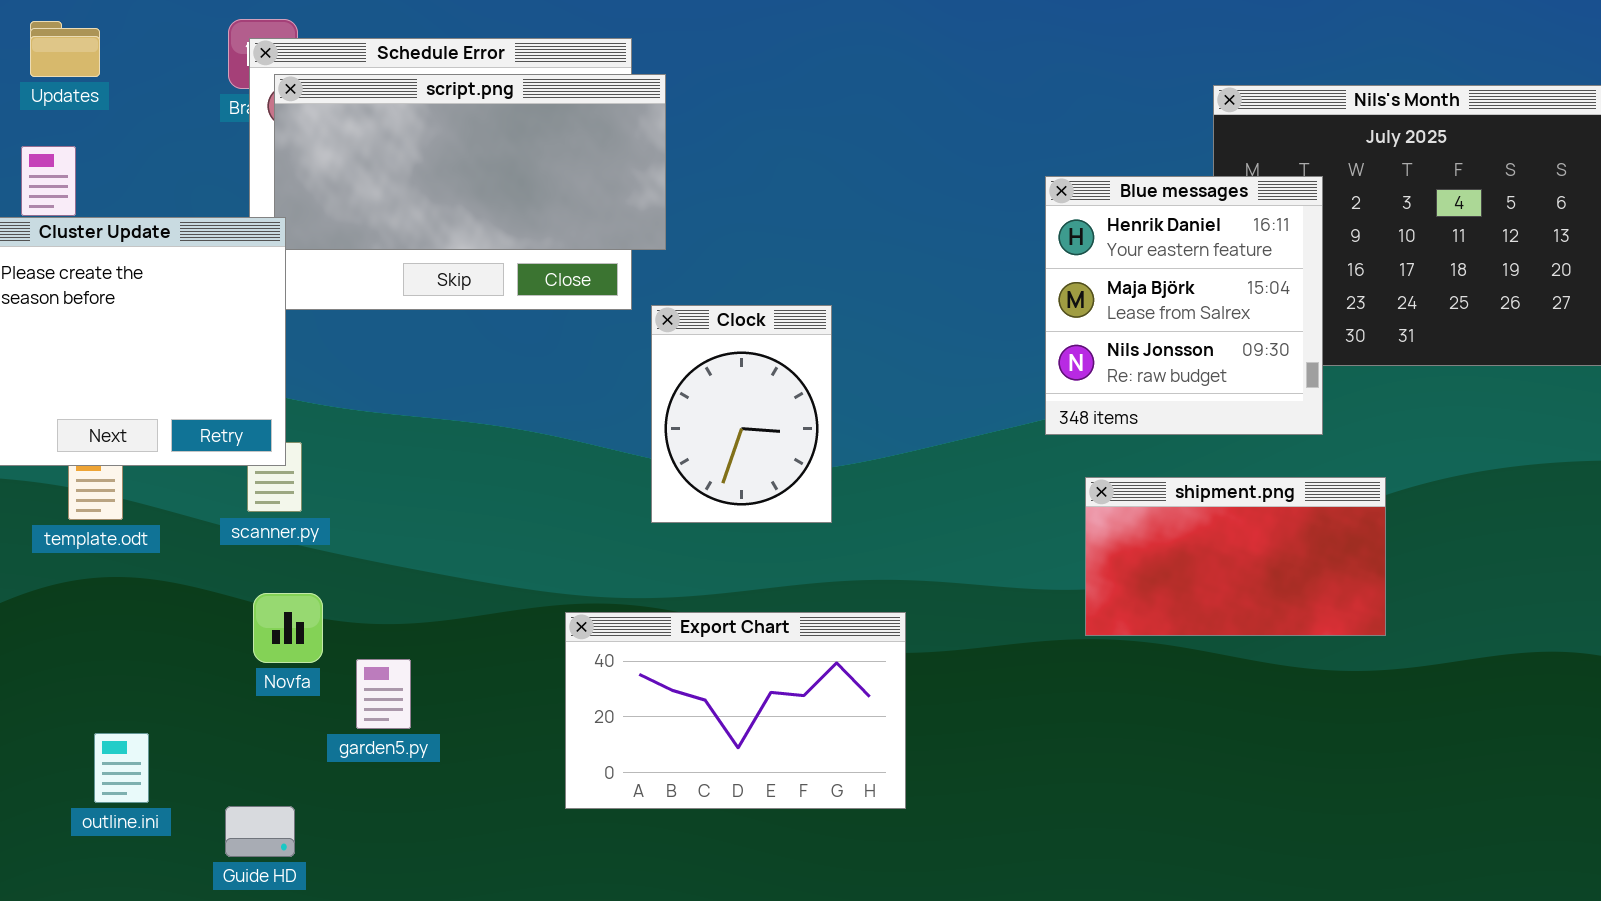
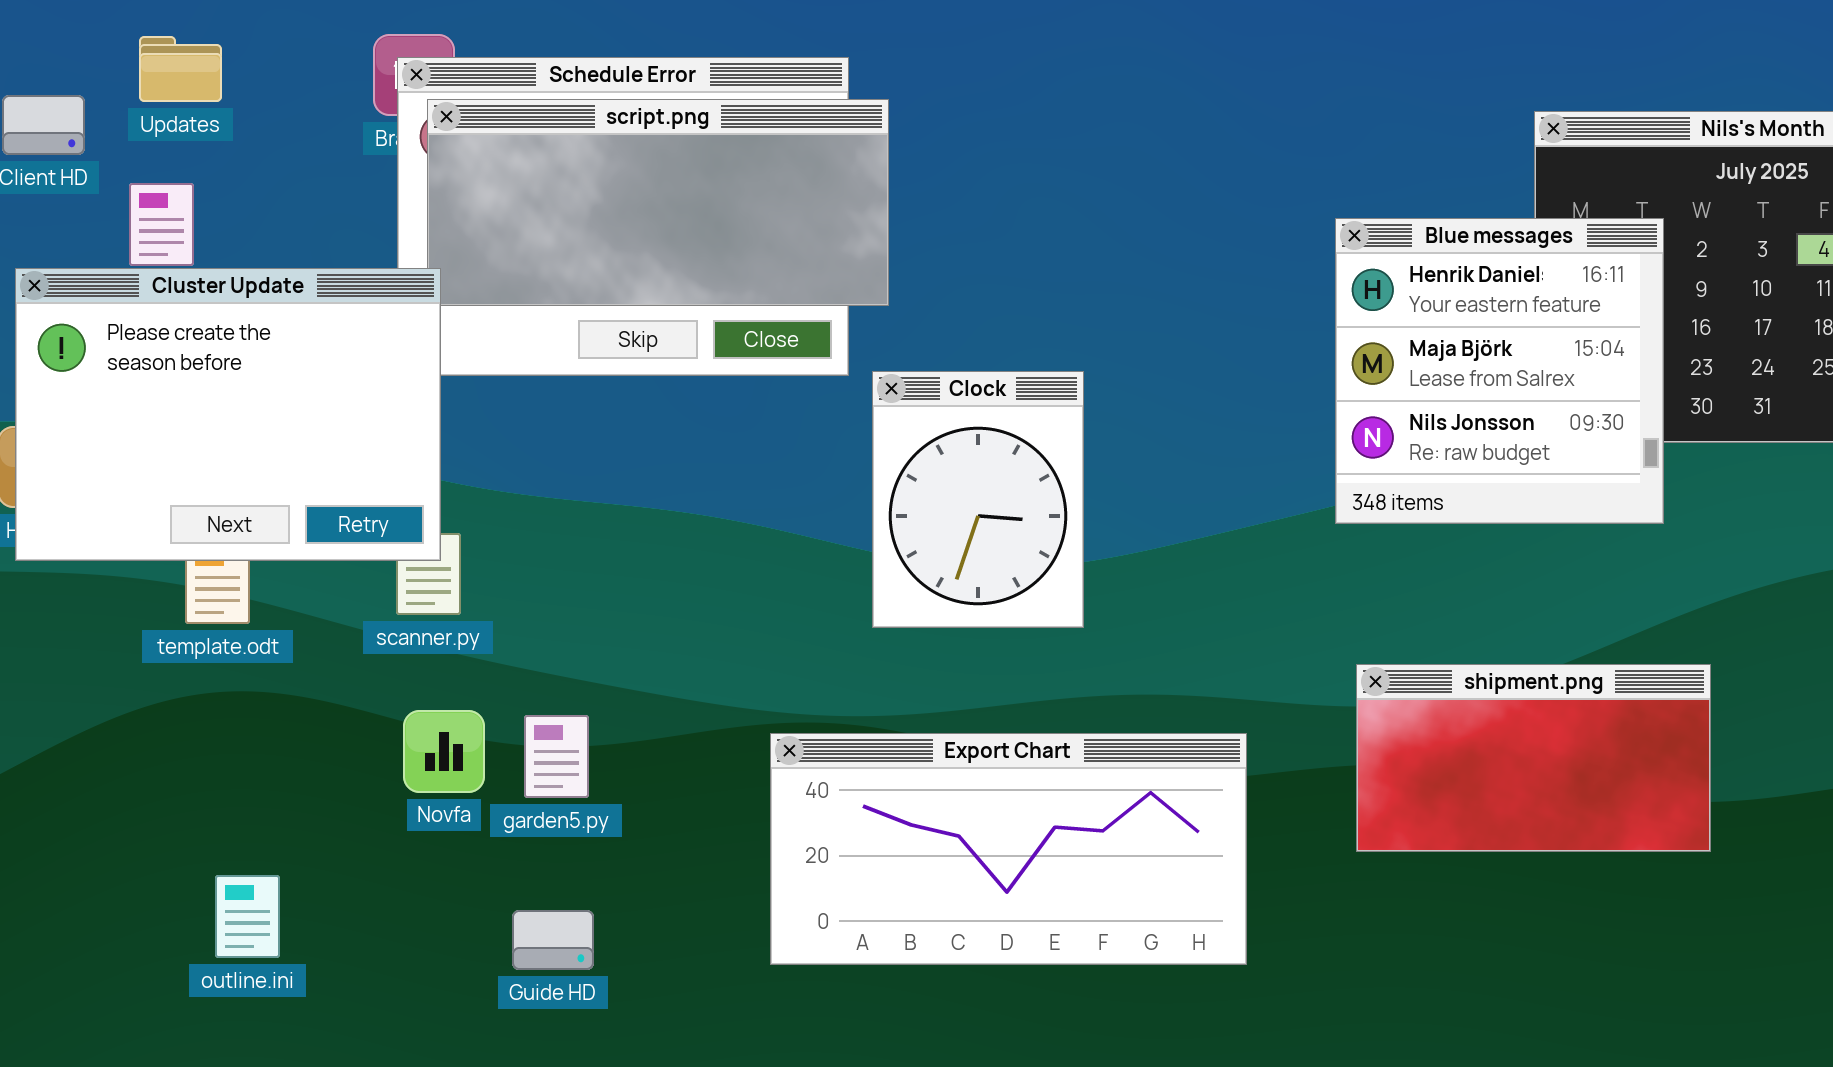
shipment.png: [1085,477,1386,636] -> [1356,664,1711,852], moved
Export Chart: [565,612,906,809] -> [770,733,1247,965], resized
garden5.py: [356,659,411,729] -> [524,715,589,798], moved
Guide HD: [225,806,295,857] -> [512,910,594,970], moved

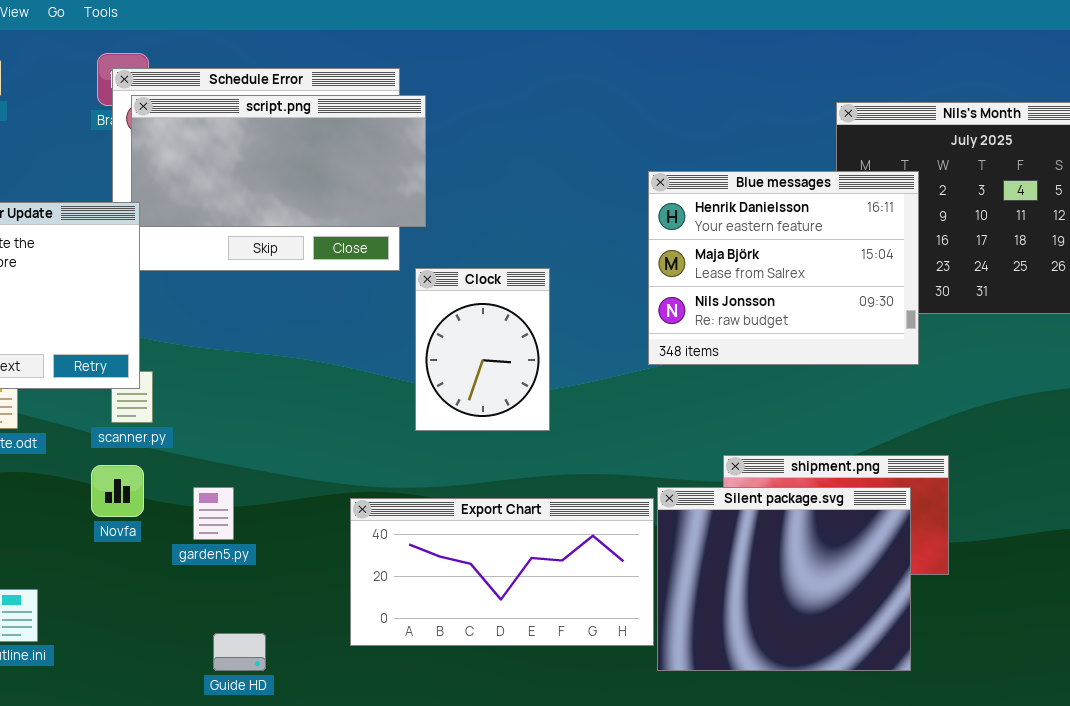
Blue messages: [1335,218,1664,524] -> [648,171,919,365], resized
Novfa: [403,710,485,793] -> [91,465,144,517], moved
Silent package.svg: none -> [657,487,911,671], opened
Guide HD: [512,910,594,970] -> [213,633,266,671], moved

